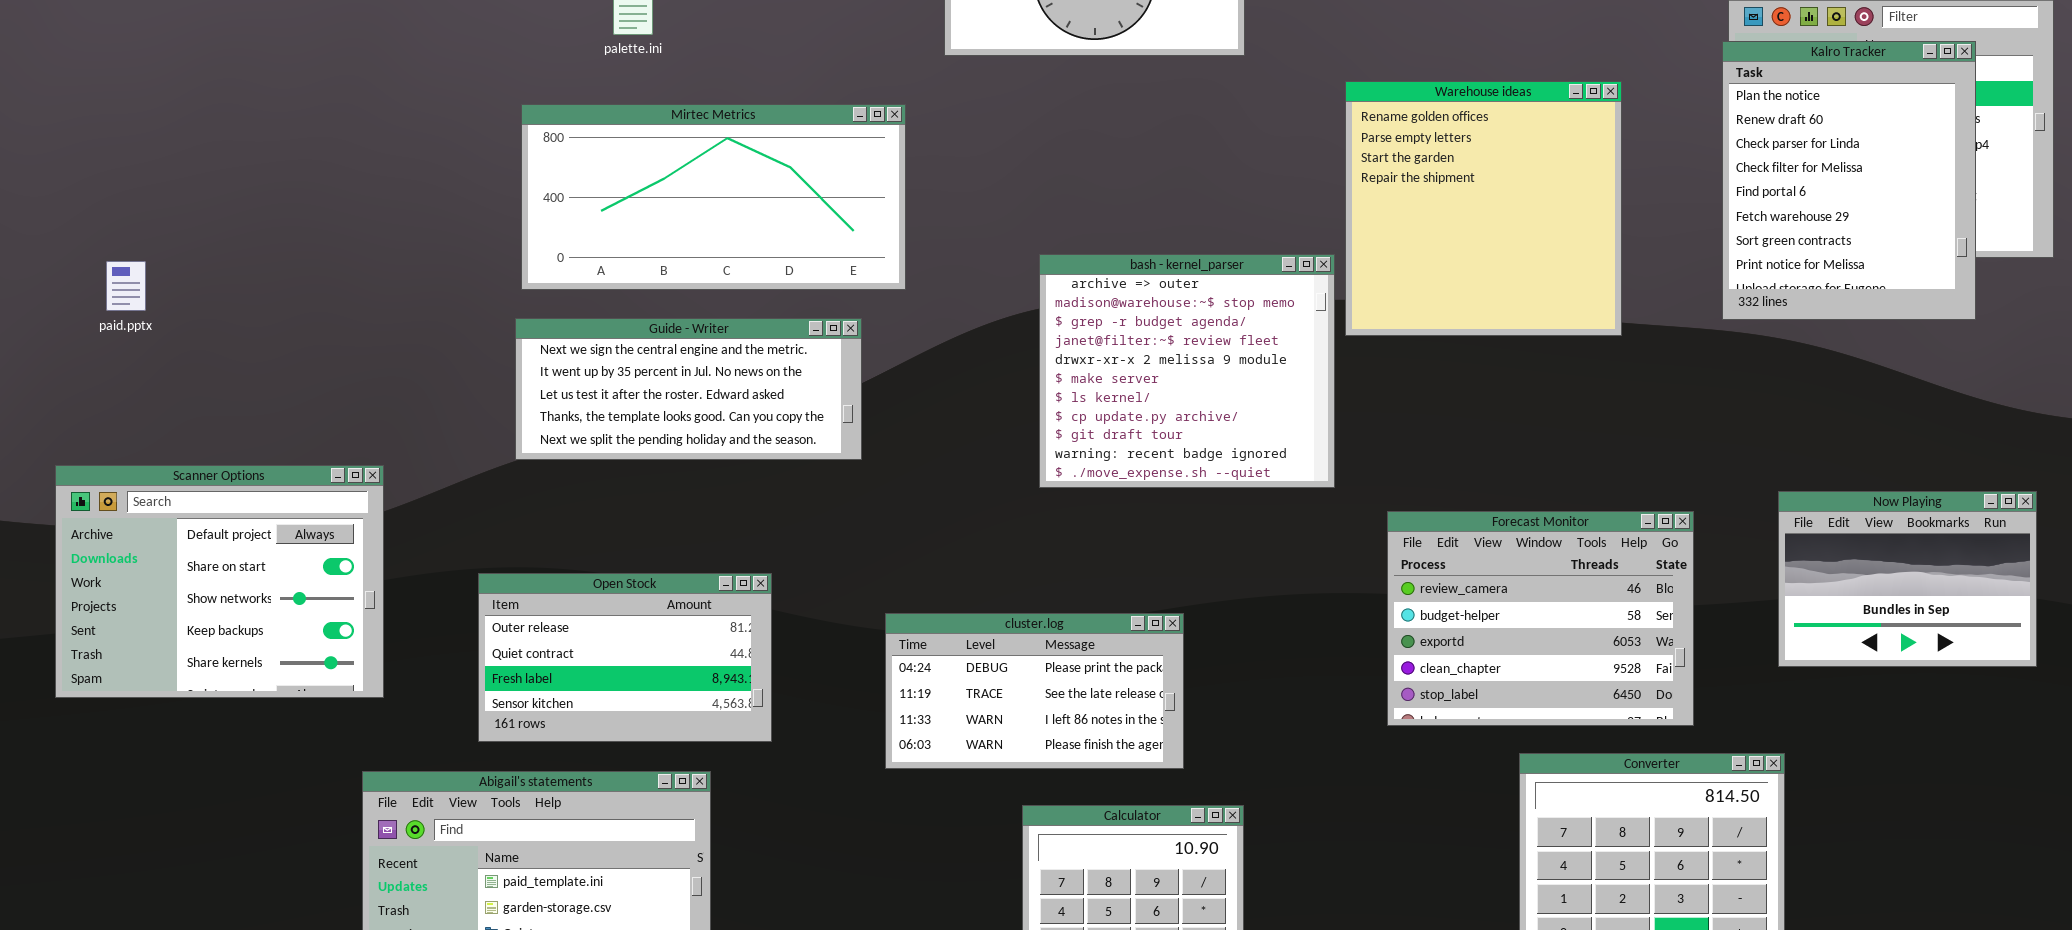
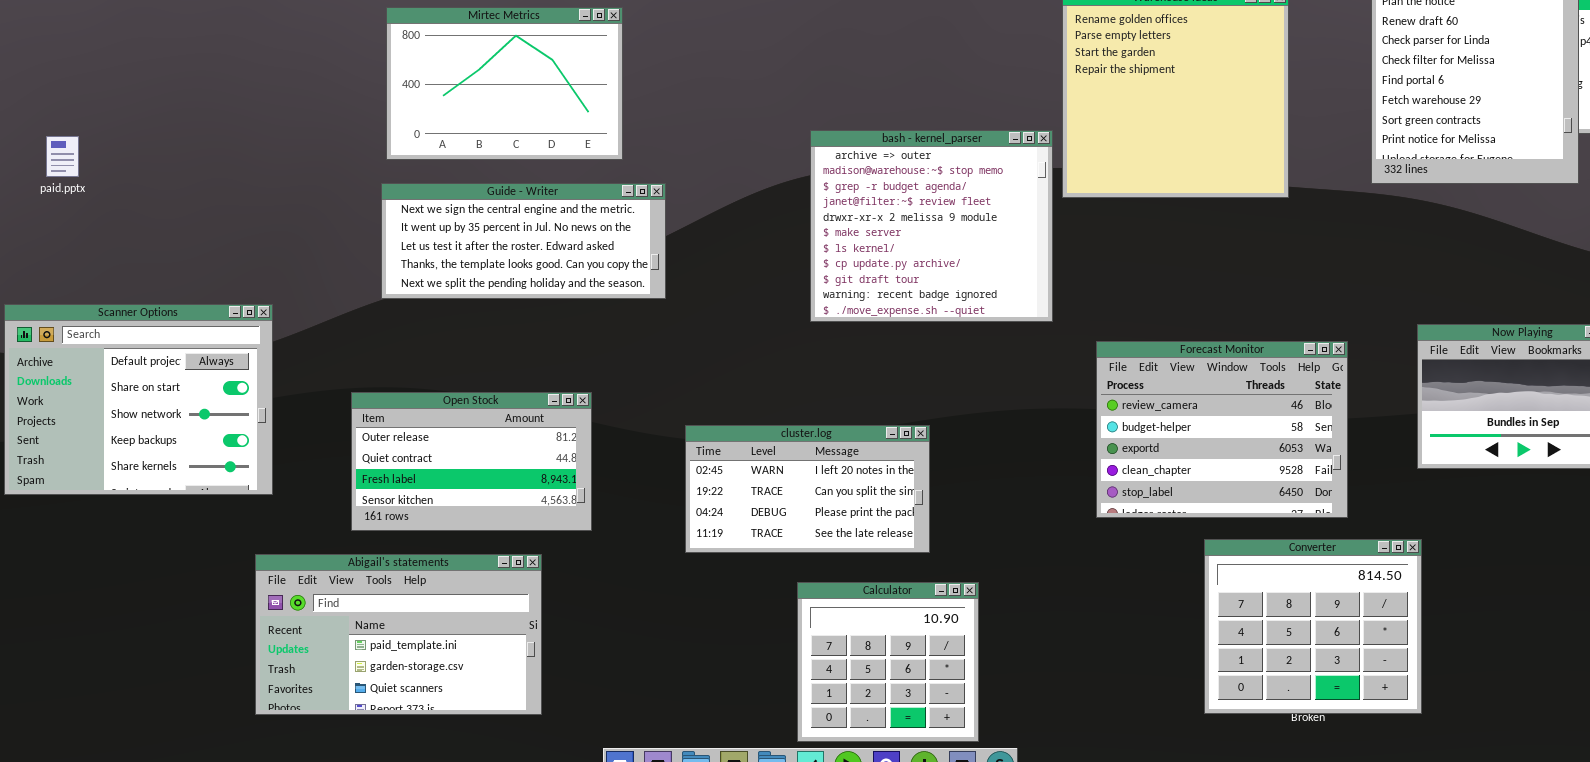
Mirtec Metrics: [521,104,906,290] -> [386,7,623,160], resized
cluster.log: [885,613,1184,769] -> [685,425,930,553], scrolled up 2 rows

